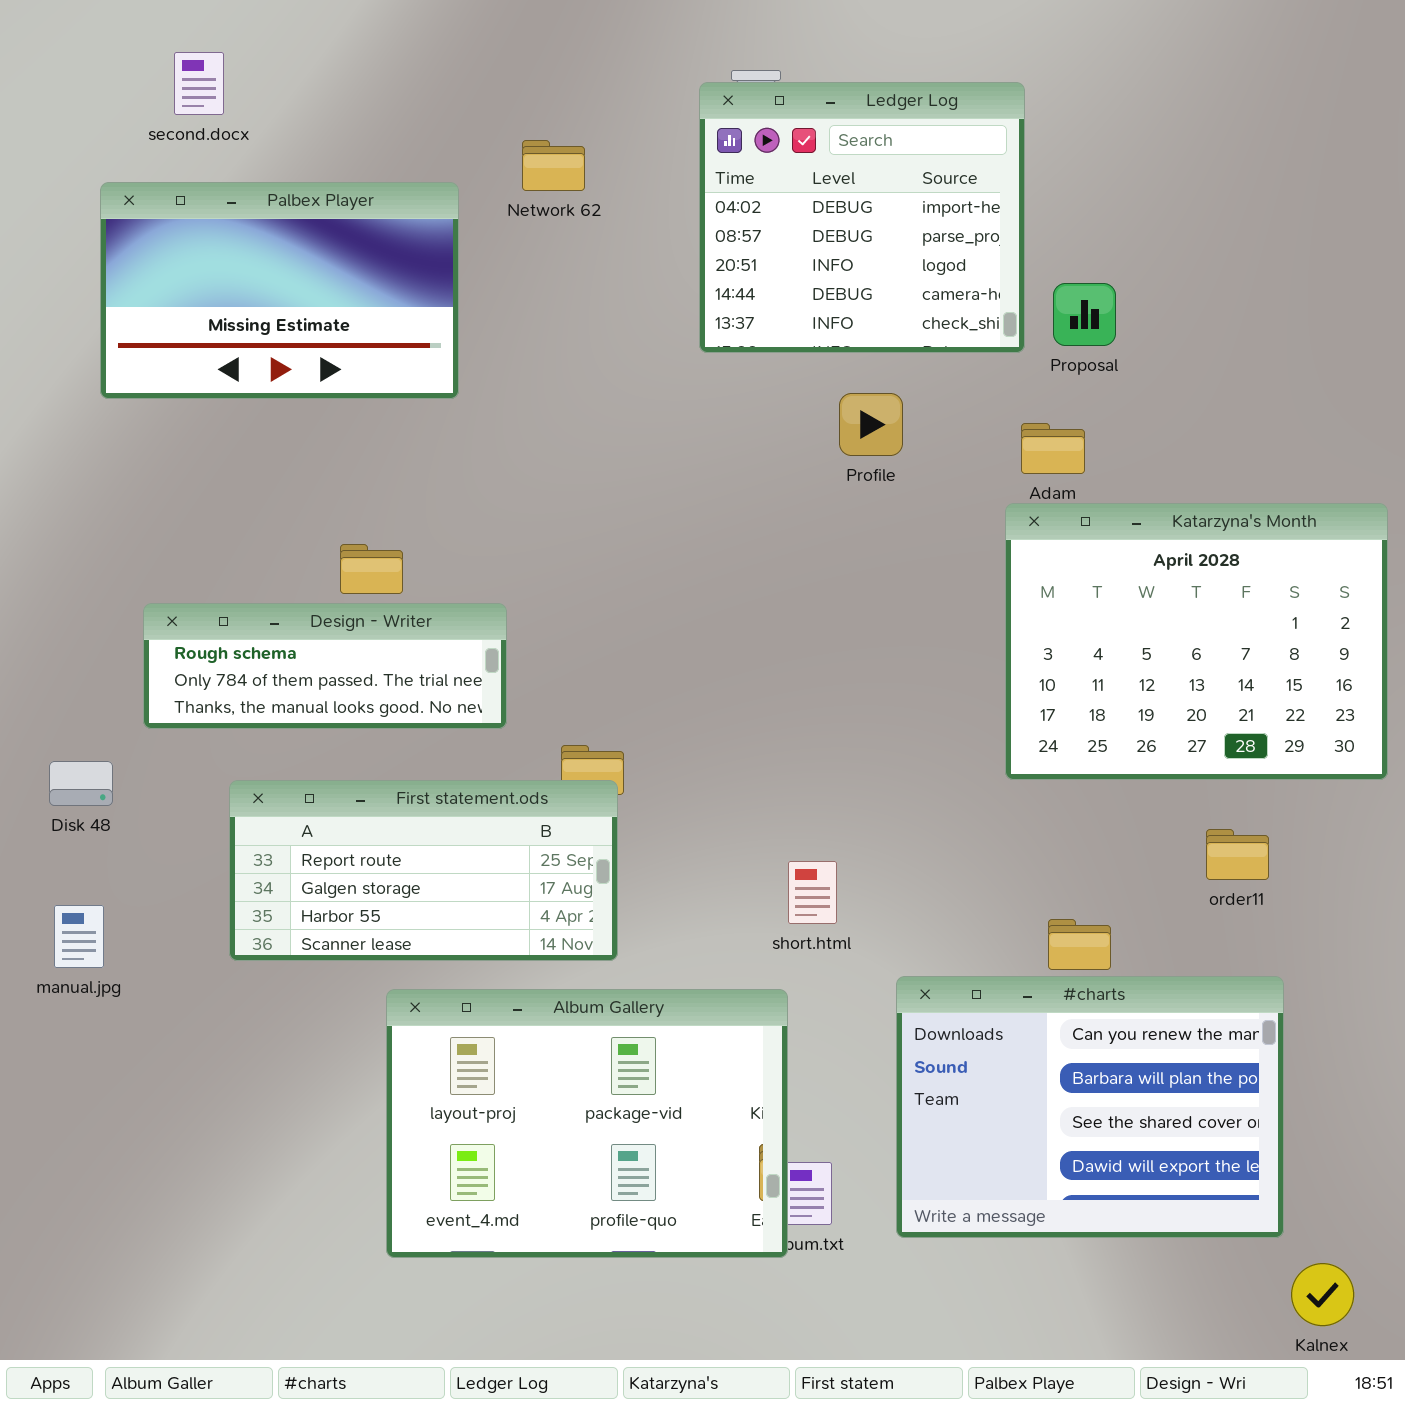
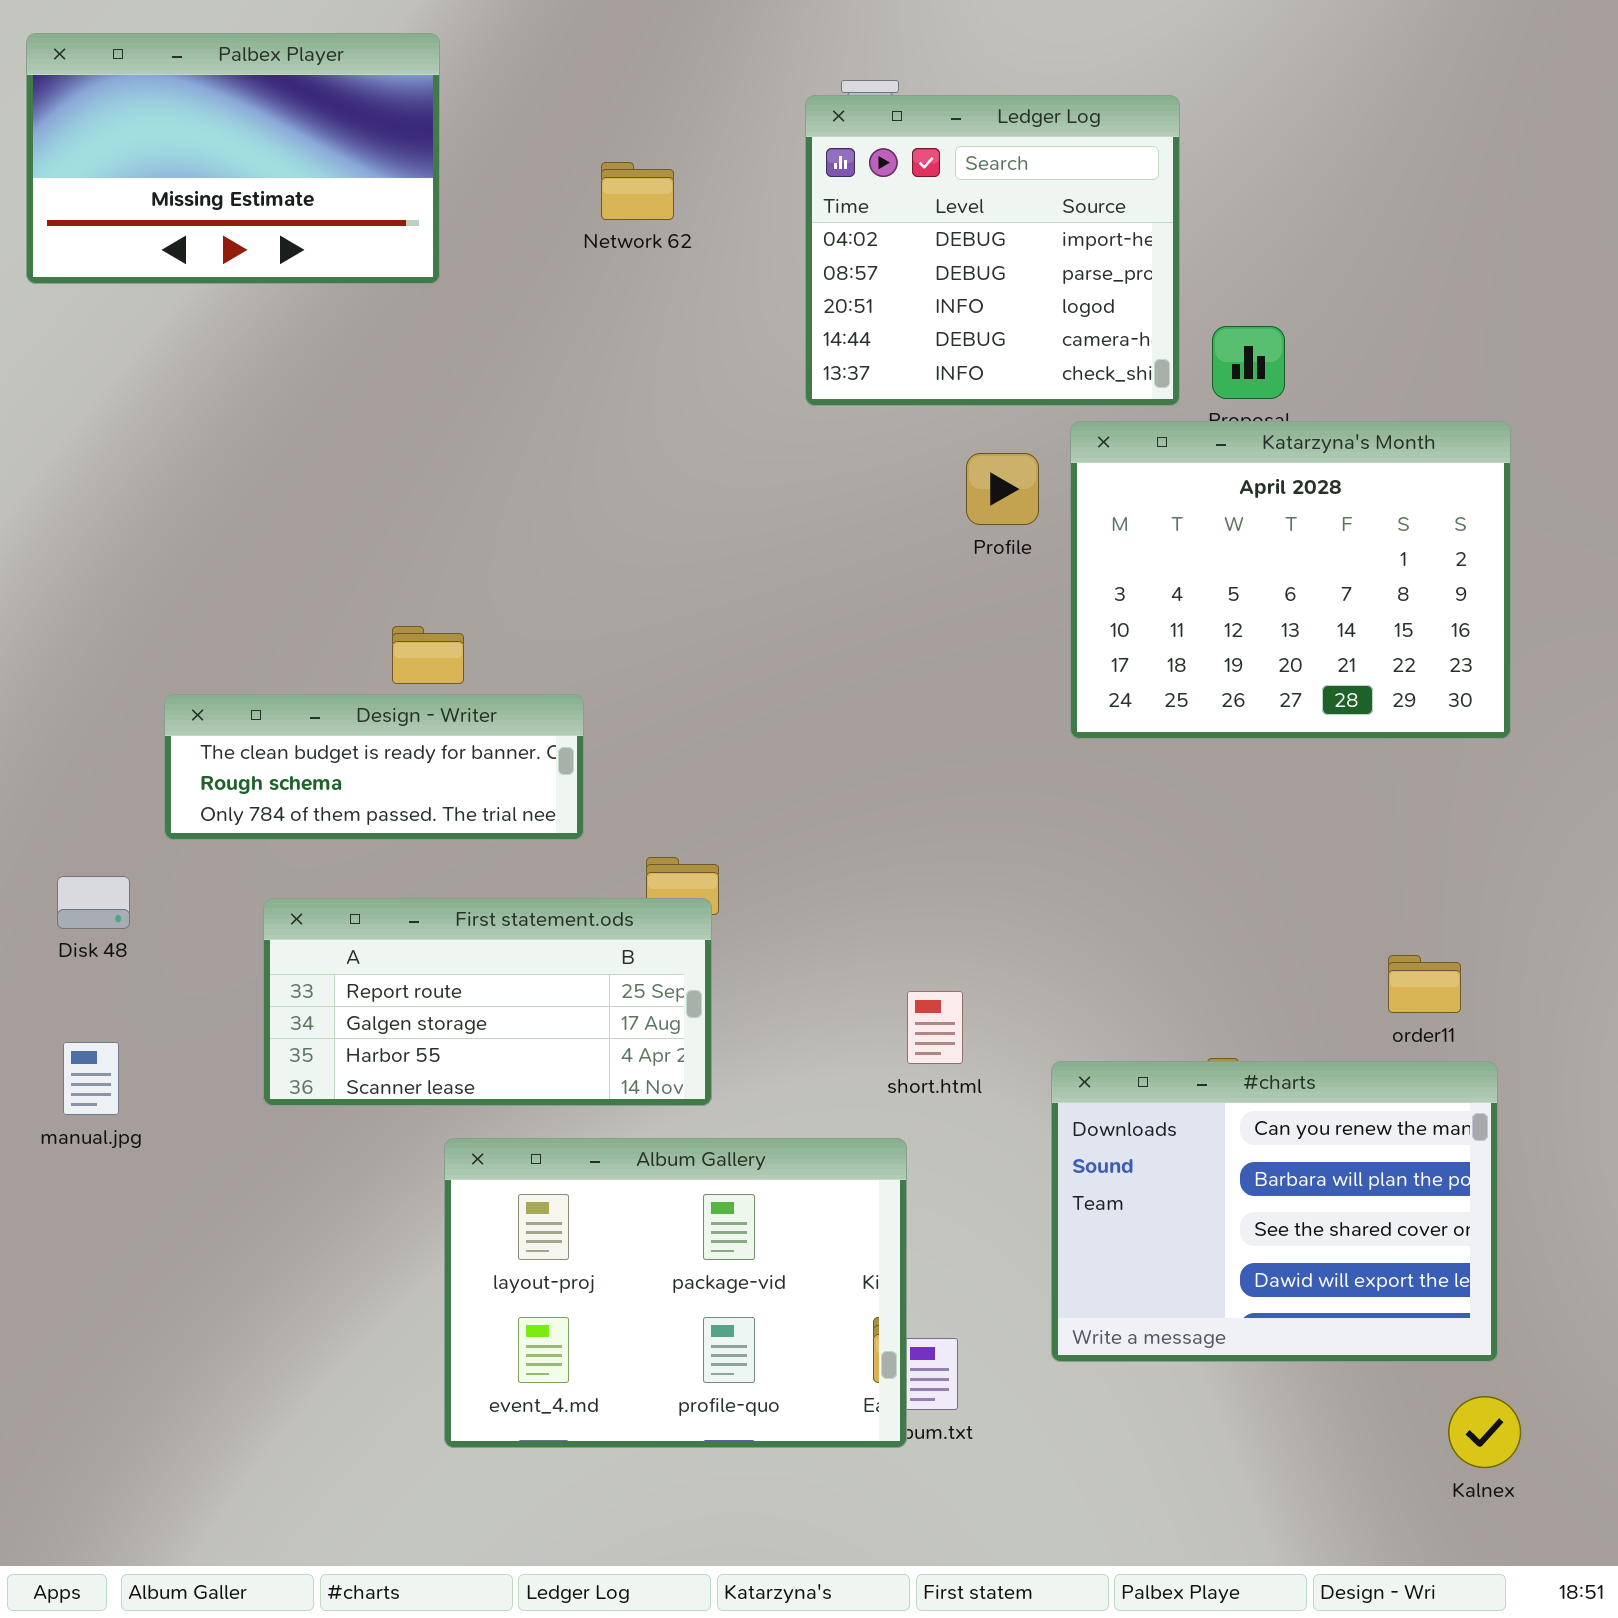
Palbex Player: [100,182,459,399] -> [26,33,440,284], moved
Katarzyna's Month: [1005,503,1388,780] -> [1070,421,1511,739], moved
Design - Writer: [143,603,507,729] -> [164,694,584,840], scrolled up 1 row
#charts: [896,976,1284,1238] -> [1051,1061,1498,1362], moved
Kalnex: [1291,1263,1354,1326] -> [1448,1396,1521,1468], moved

